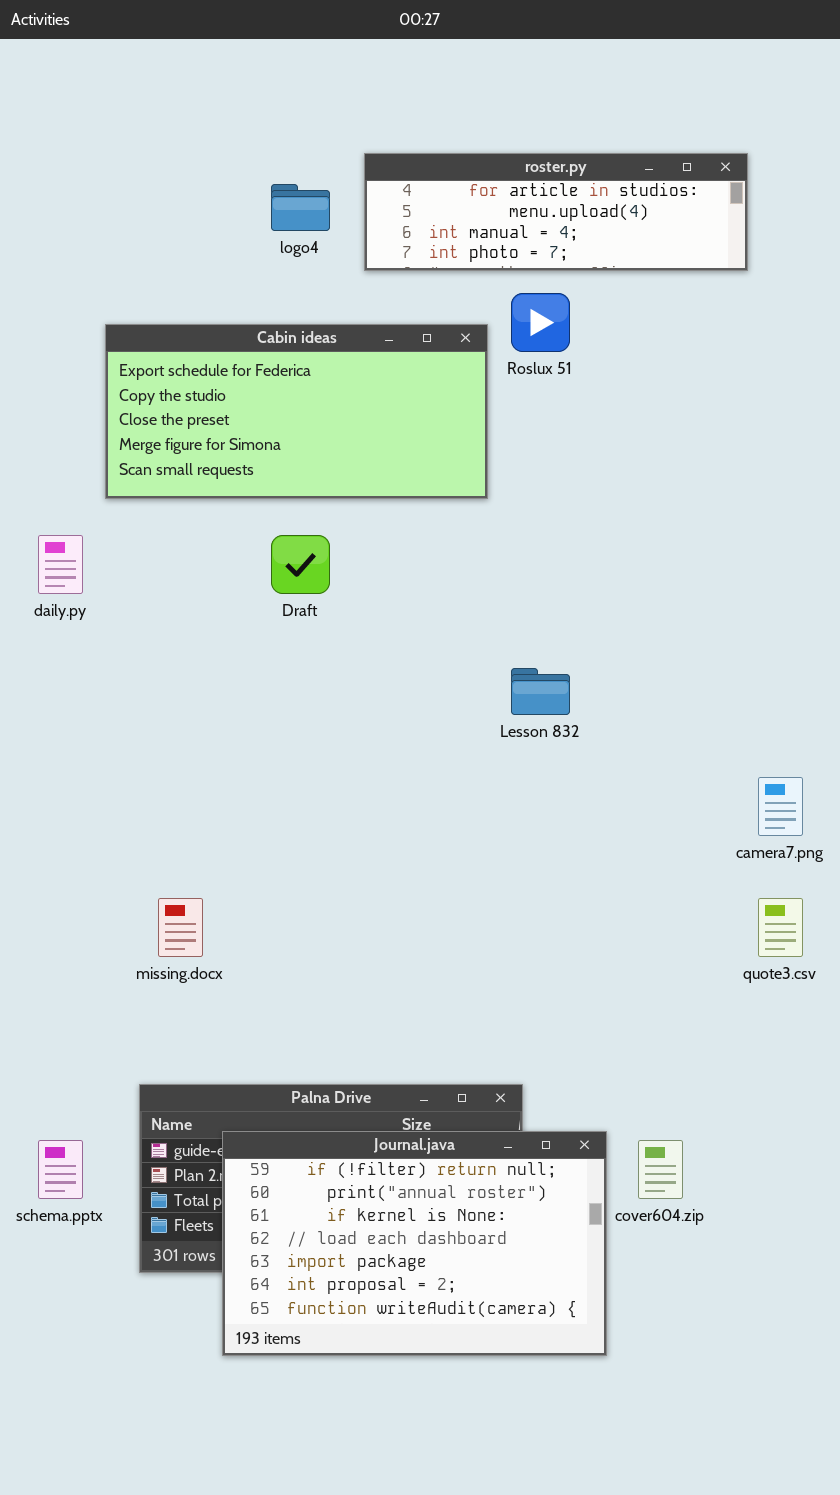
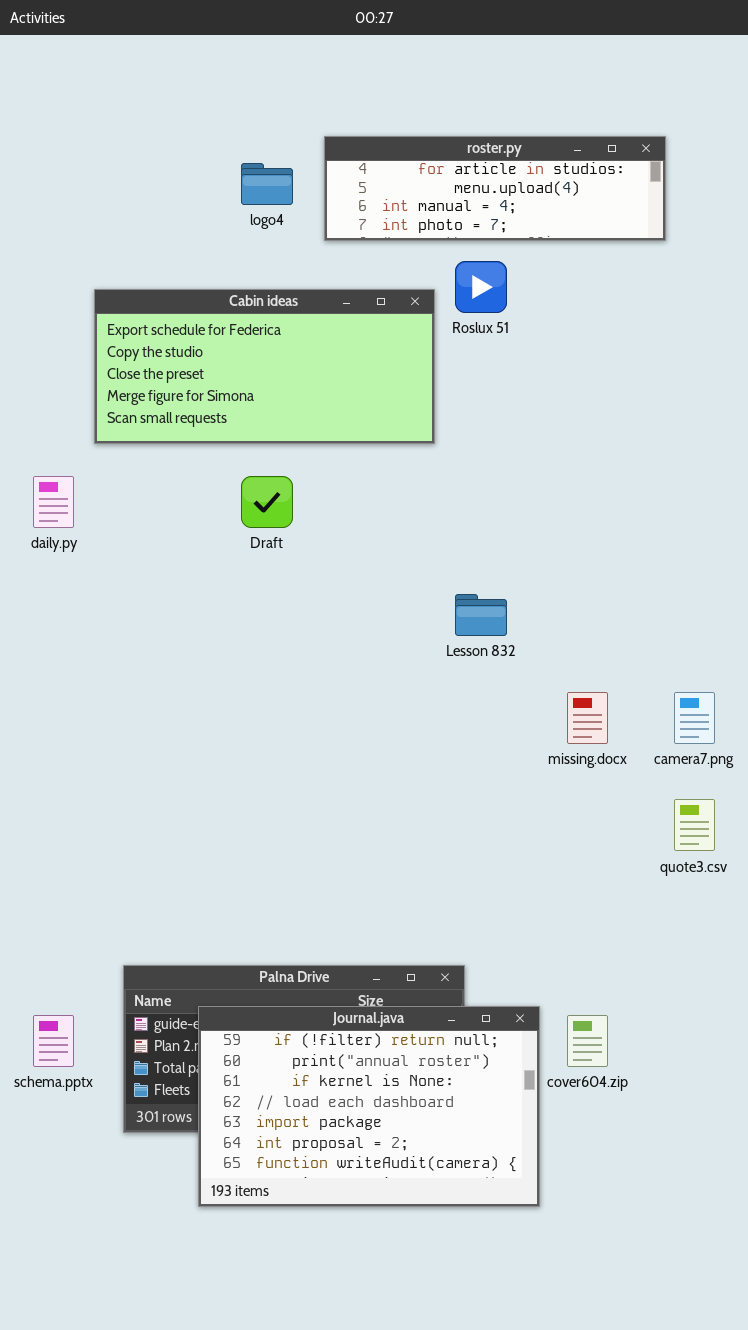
missing.docx: [158,898,203,957] -> [567,692,608,744], moved

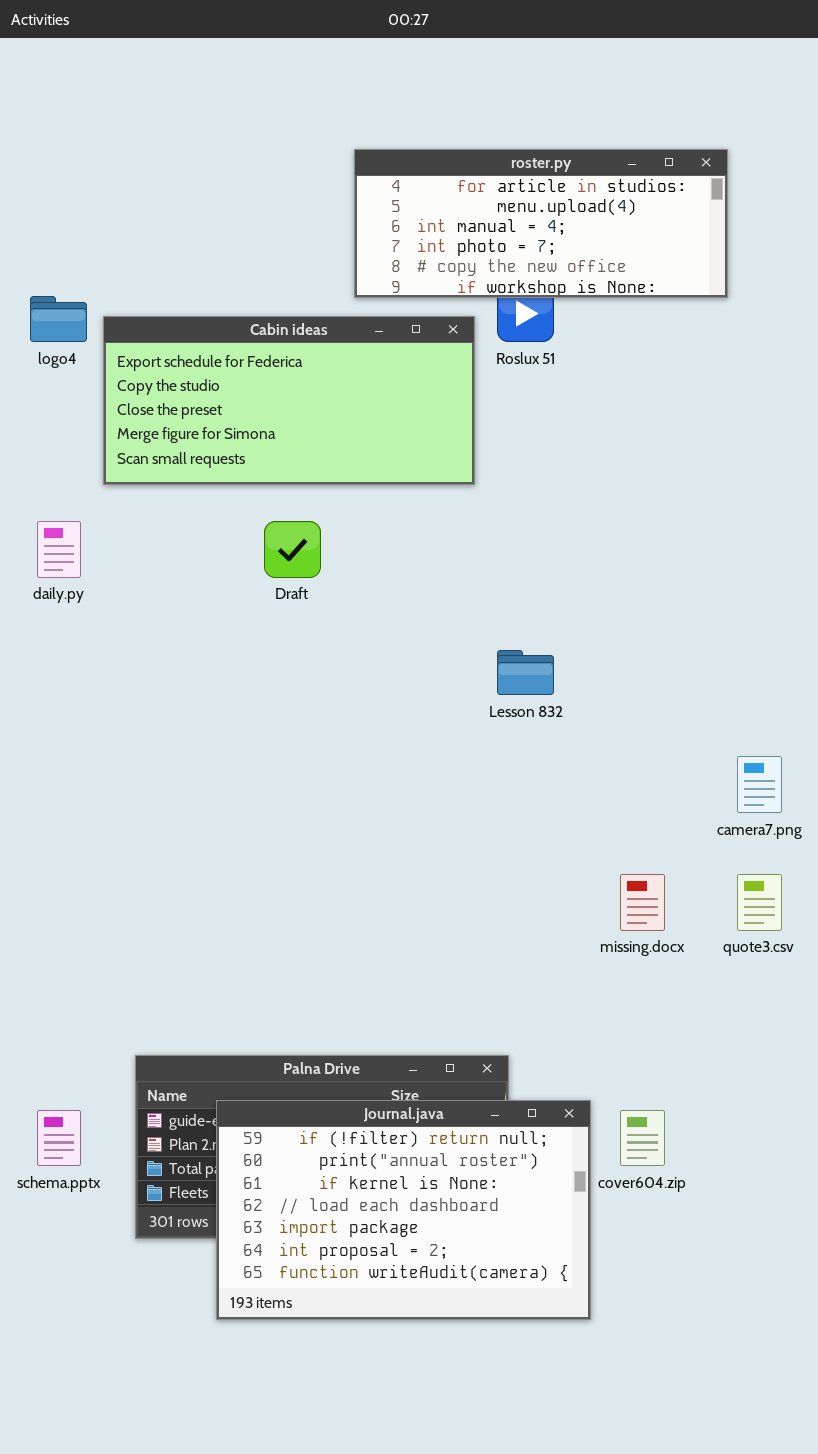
roster.py: [324,136,666,241] -> [354,149,728,298], resized
logo4: [241,163,293,205] -> [30,296,87,342], moved
missing.docx: [567,692,608,744] -> [620,874,665,931], moved

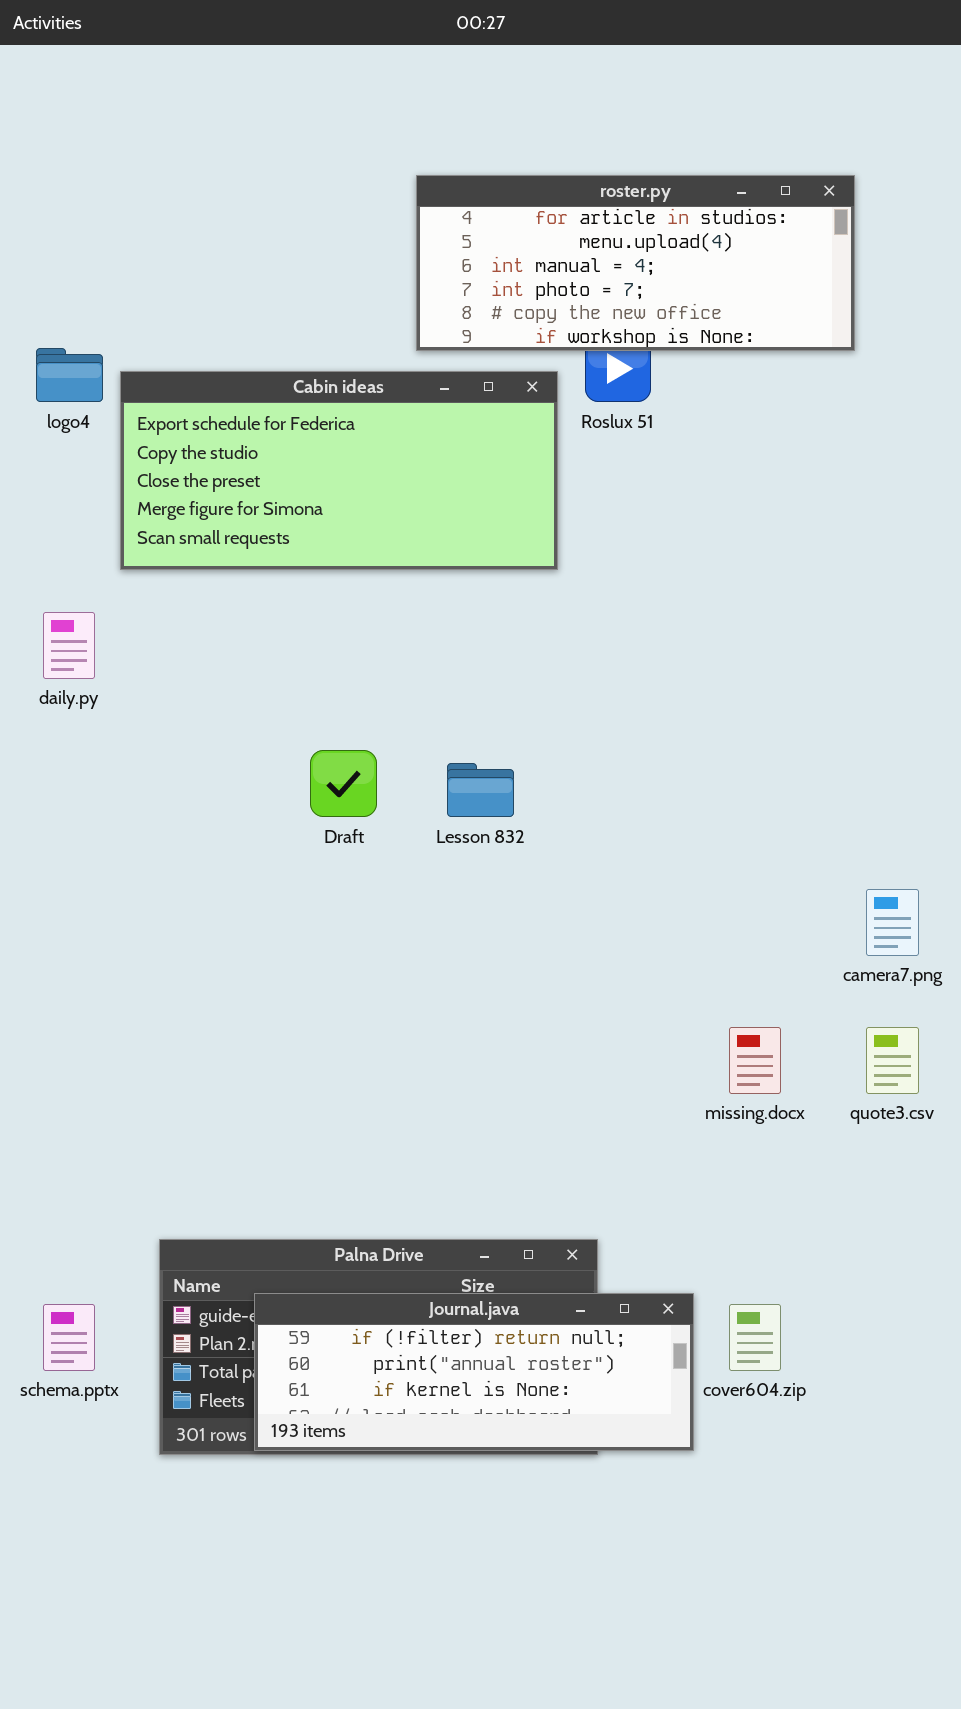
Draft: [264,521,321,578] -> [310,750,377,817], moved
Lesson 832: [497,650,554,695] -> [447,763,514,817], moved
Journal.java: [216,1100,591,1320] -> [254,1293,694,1451], resized

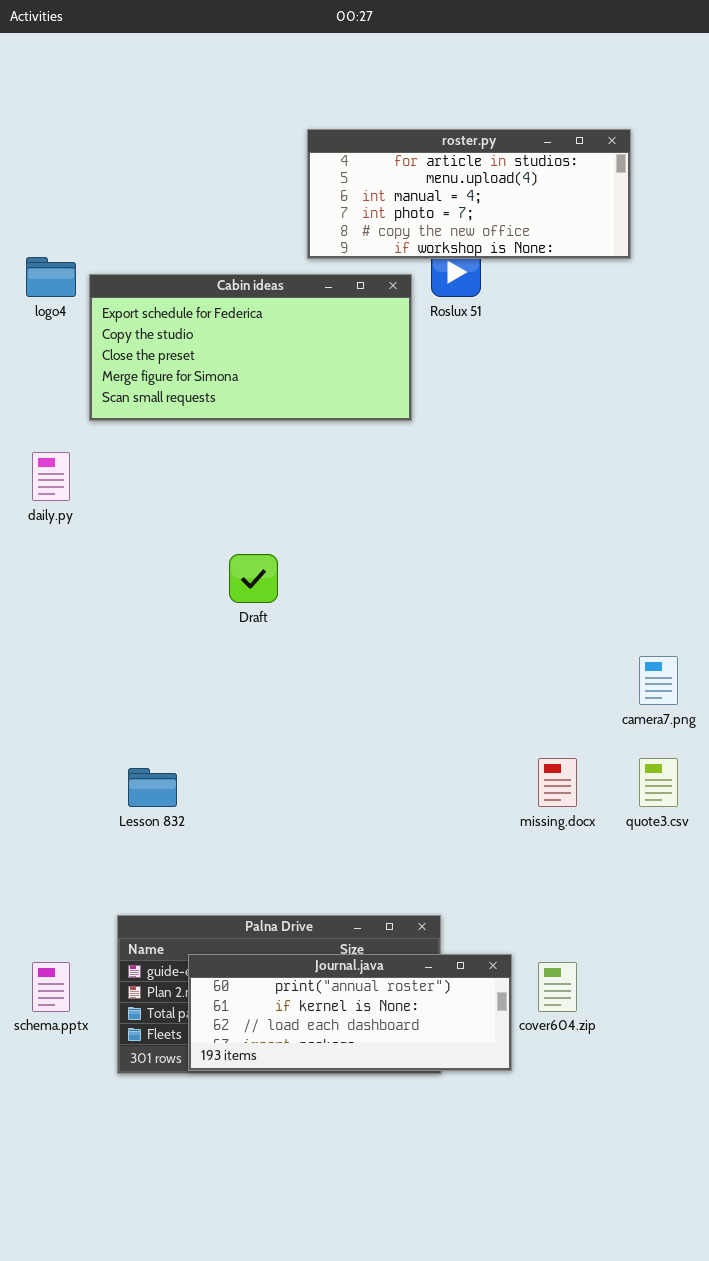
Lesson 832: [447,763,514,817] -> [128,768,177,807], moved
Journal.java: [254,1293,694,1451] -> [188,954,512,1071], scrolled down 1 row

